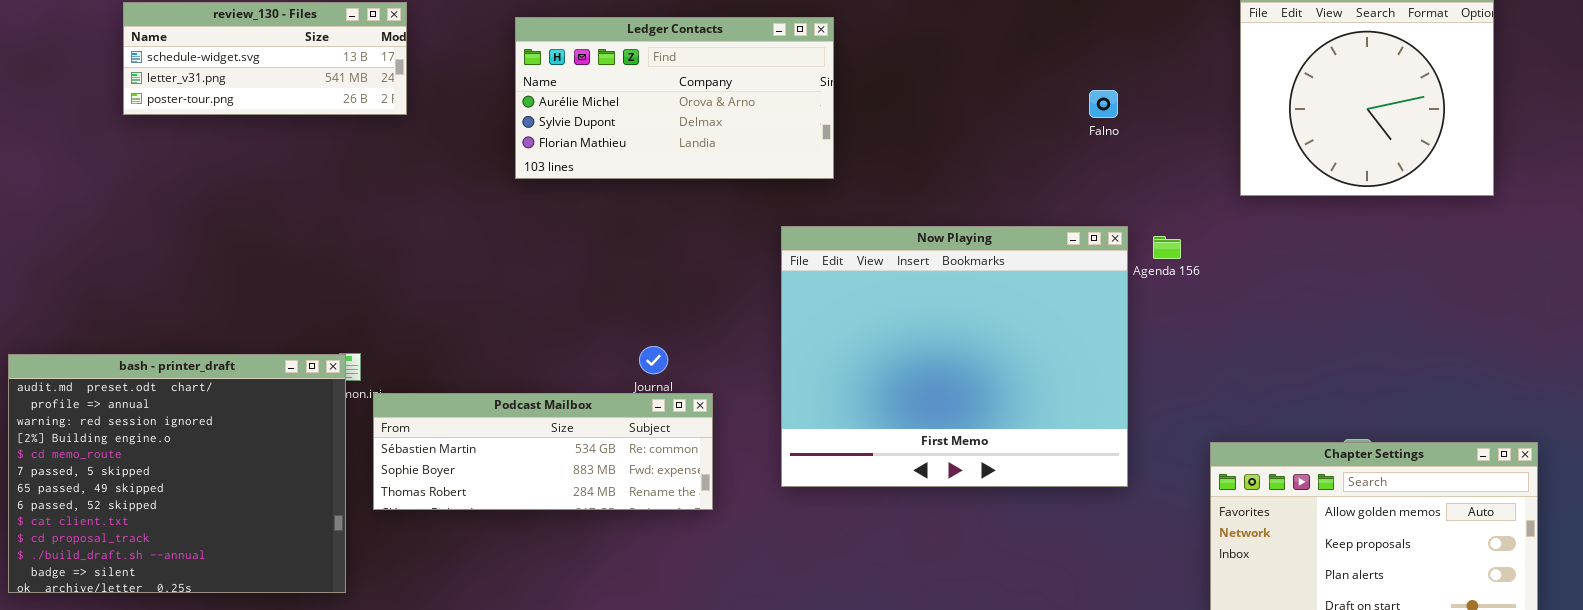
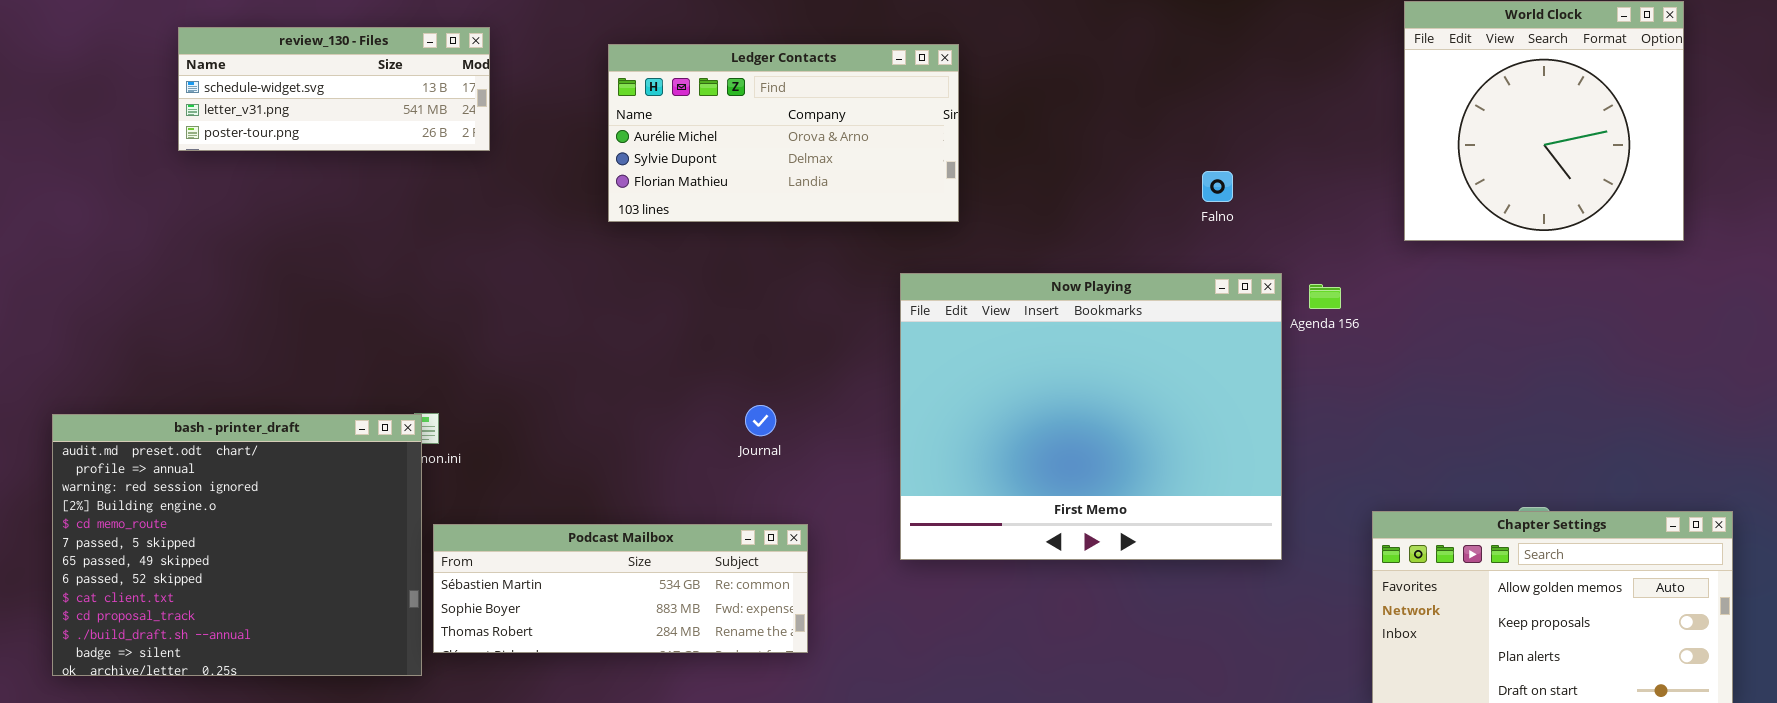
Falno: [1089,90,1118,118] -> [1202,171,1233,202], moved
Podcast Mailbox: [373,393,713,510] -> [433,524,808,653], moved

